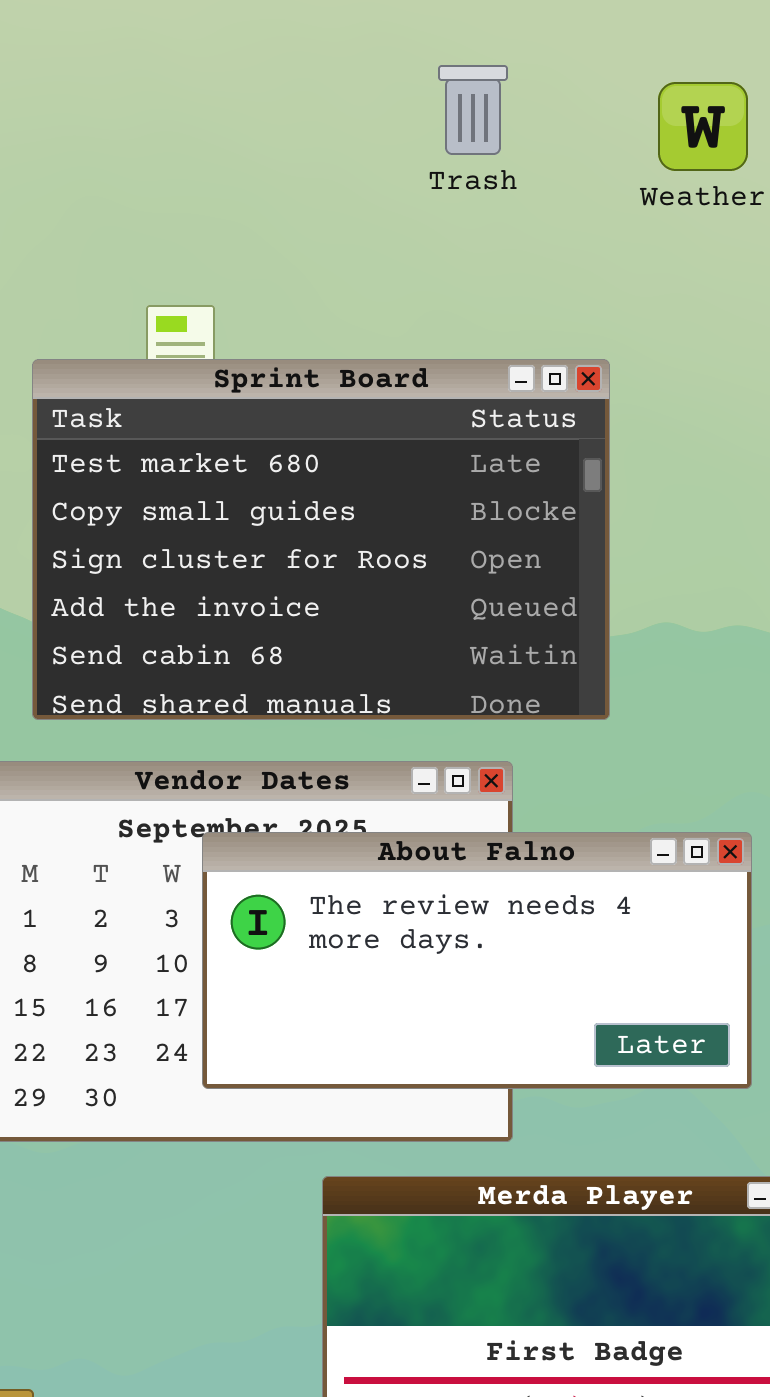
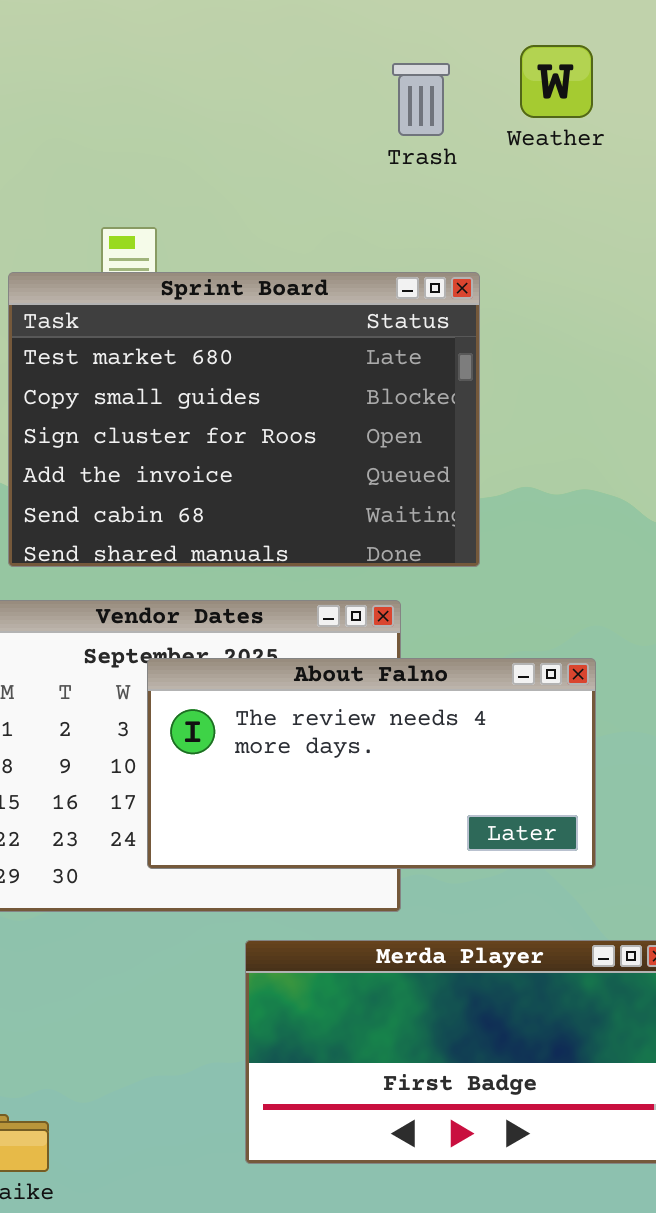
Trash: [438,65,508,155] -> [392,63,450,136], moved

